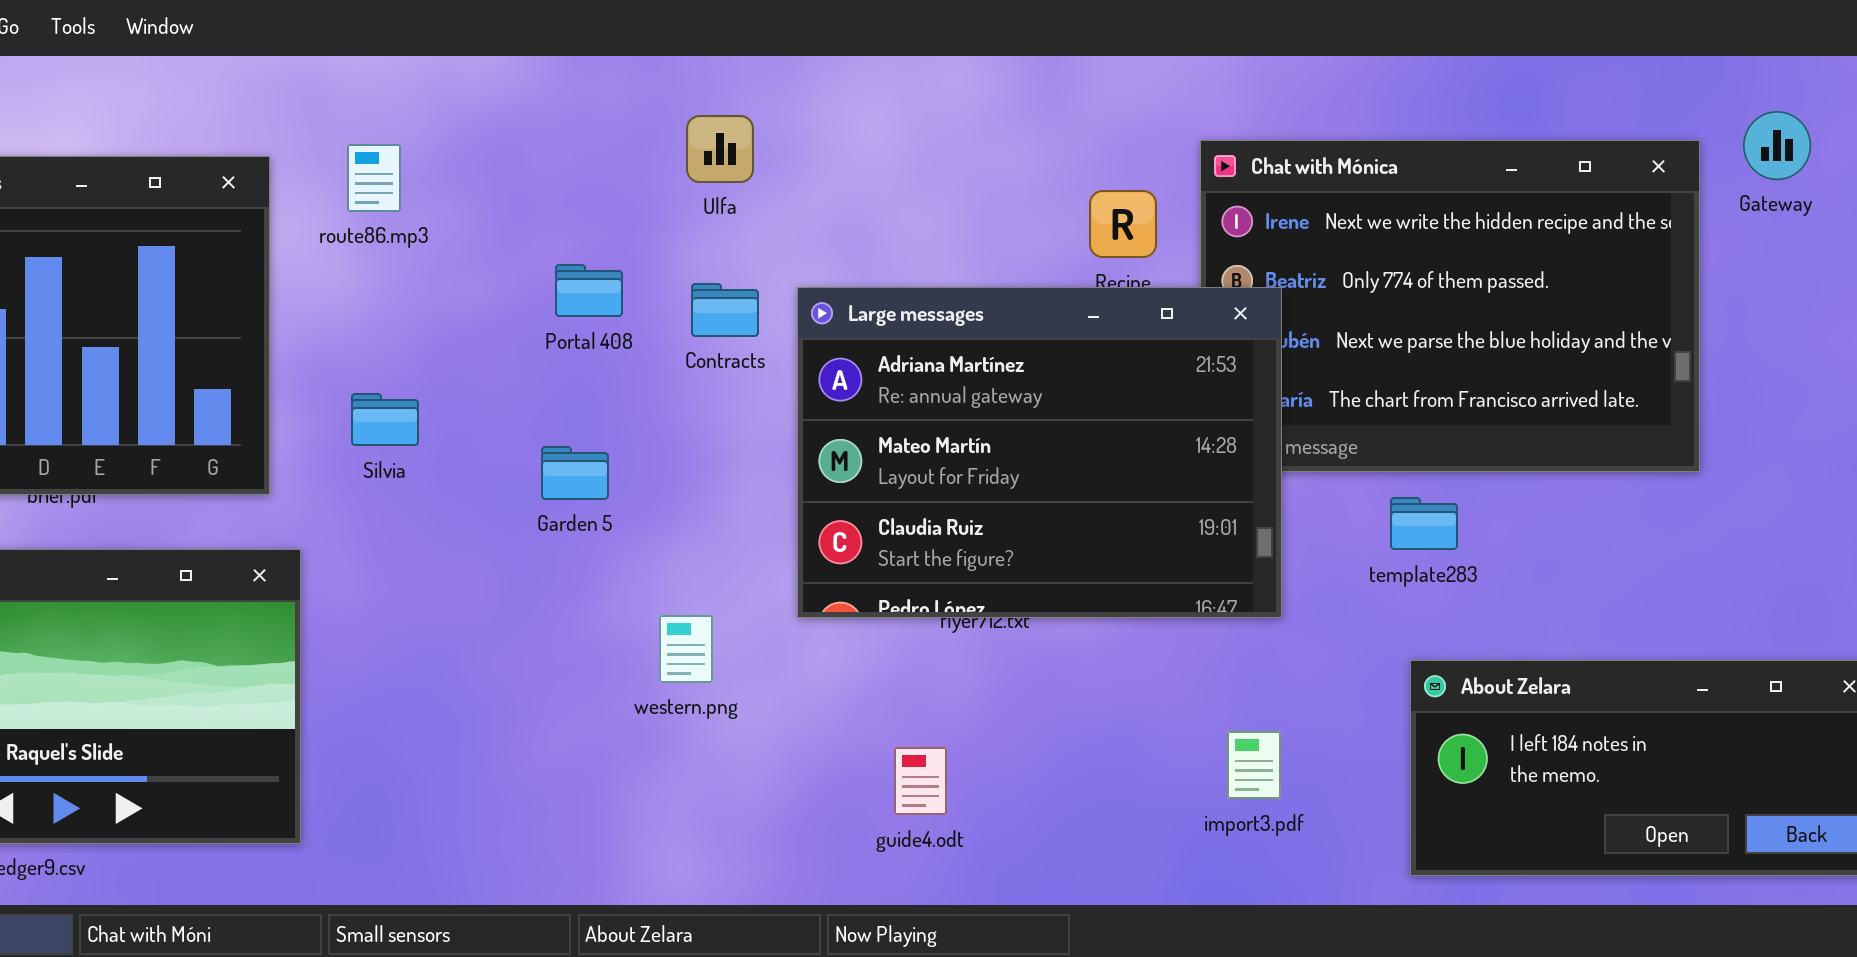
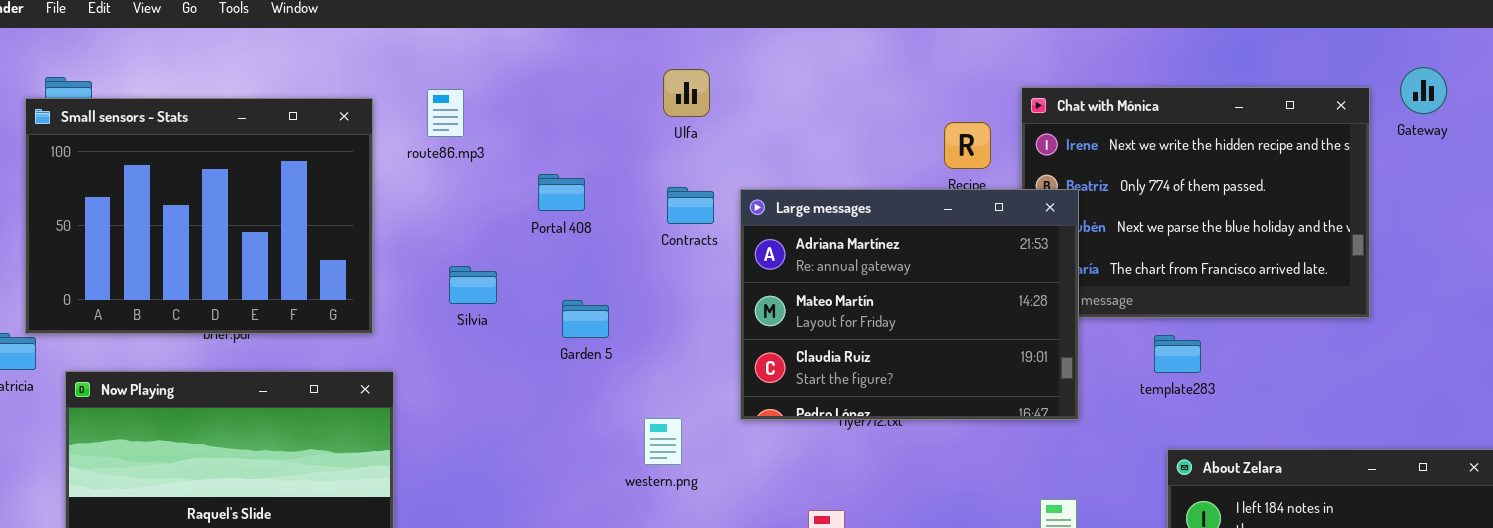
Portal 408: [555,264,623,317] -> [538,174,585,211], moved
Silvia: [351,393,419,446] -> [449,266,497,304], moved

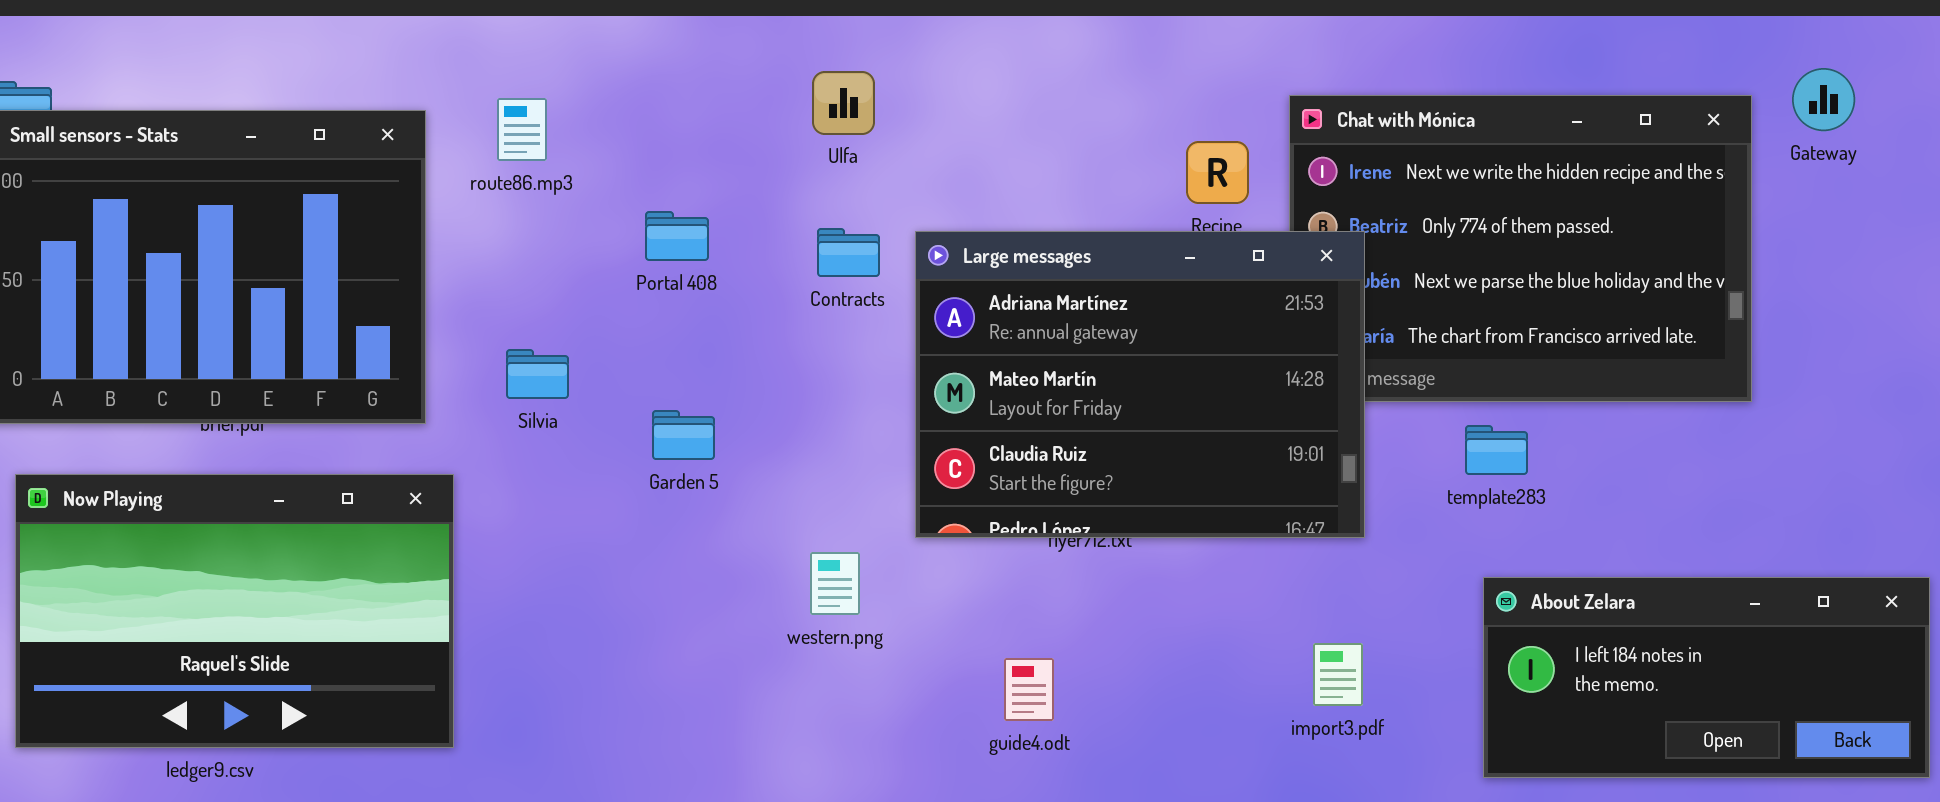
Silvia: [449,266,497,304] -> [506,349,569,399], moved
Garden 5: [562,300,609,338] -> [652,410,715,460], moved
western.png: [644,418,682,465] -> [810,552,860,615], moved

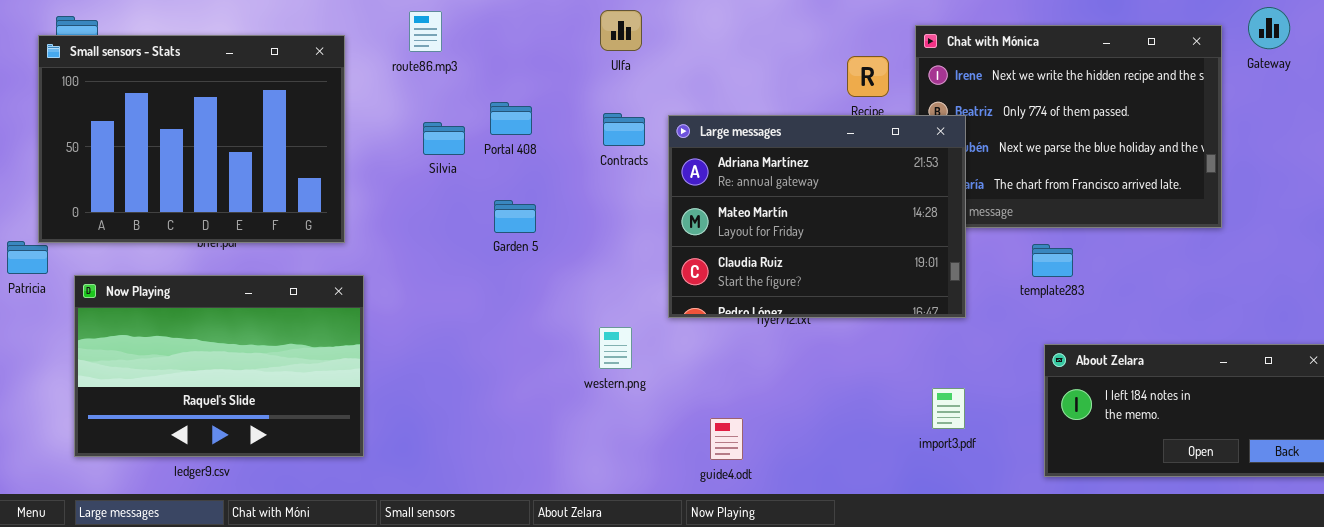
route86.mp3: [497,98,547,161] -> [409,11,442,52], moved
Silvia: [506,349,569,399] -> [423,122,465,155], moved
Garden 5: [652,410,715,460] -> [494,200,536,233], moved
guide4.odt: [1004,658,1054,721] -> [710,418,743,460], moved

